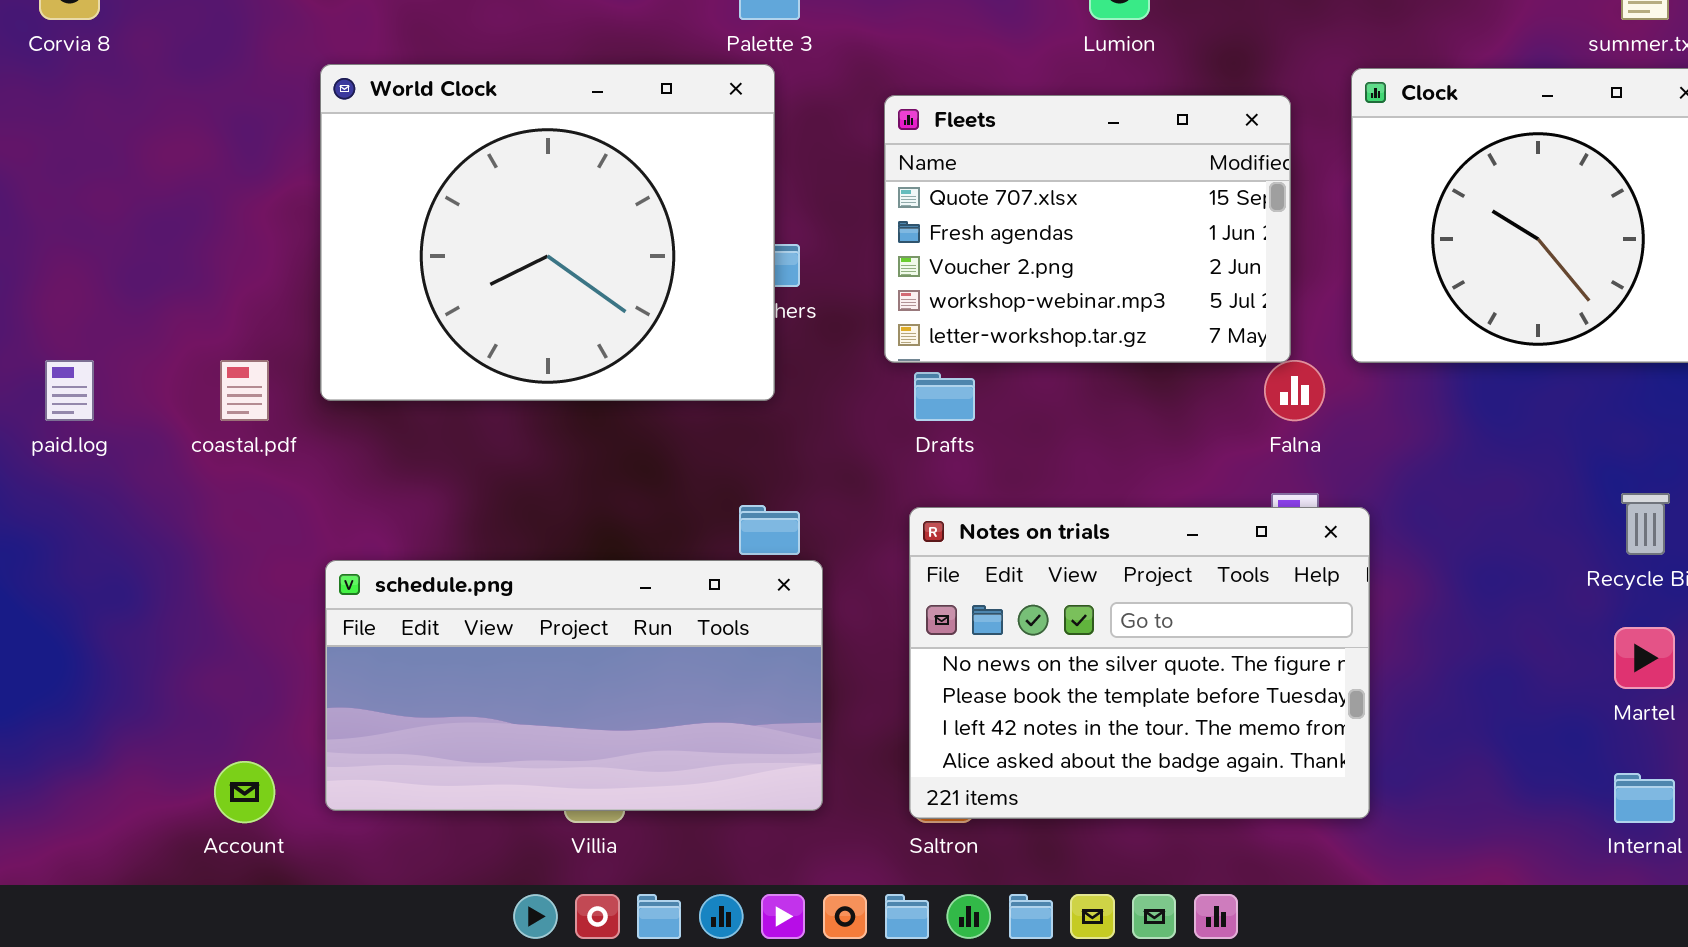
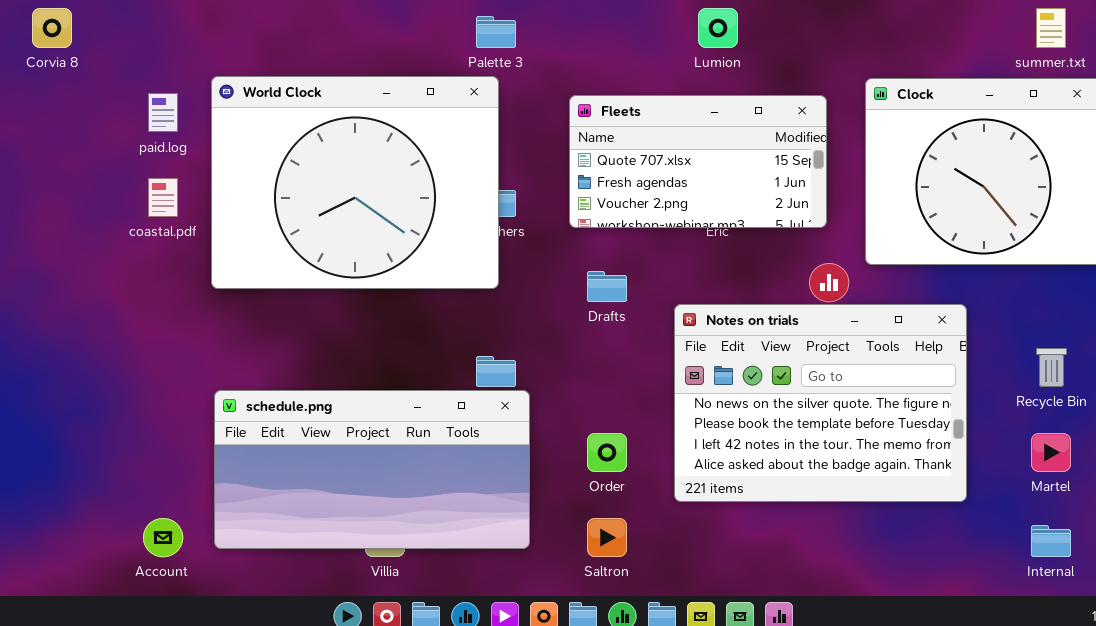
Fleets: [884,95,1291,363] -> [569,95,827,228], resized
paid.log: [45,360,94,421] -> [148,93,178,132], moved
coastal.pdf: [220,360,269,421] -> [148,178,178,217], moved
Notes on trials: [909,507,1370,819] -> [674,304,967,502], moved

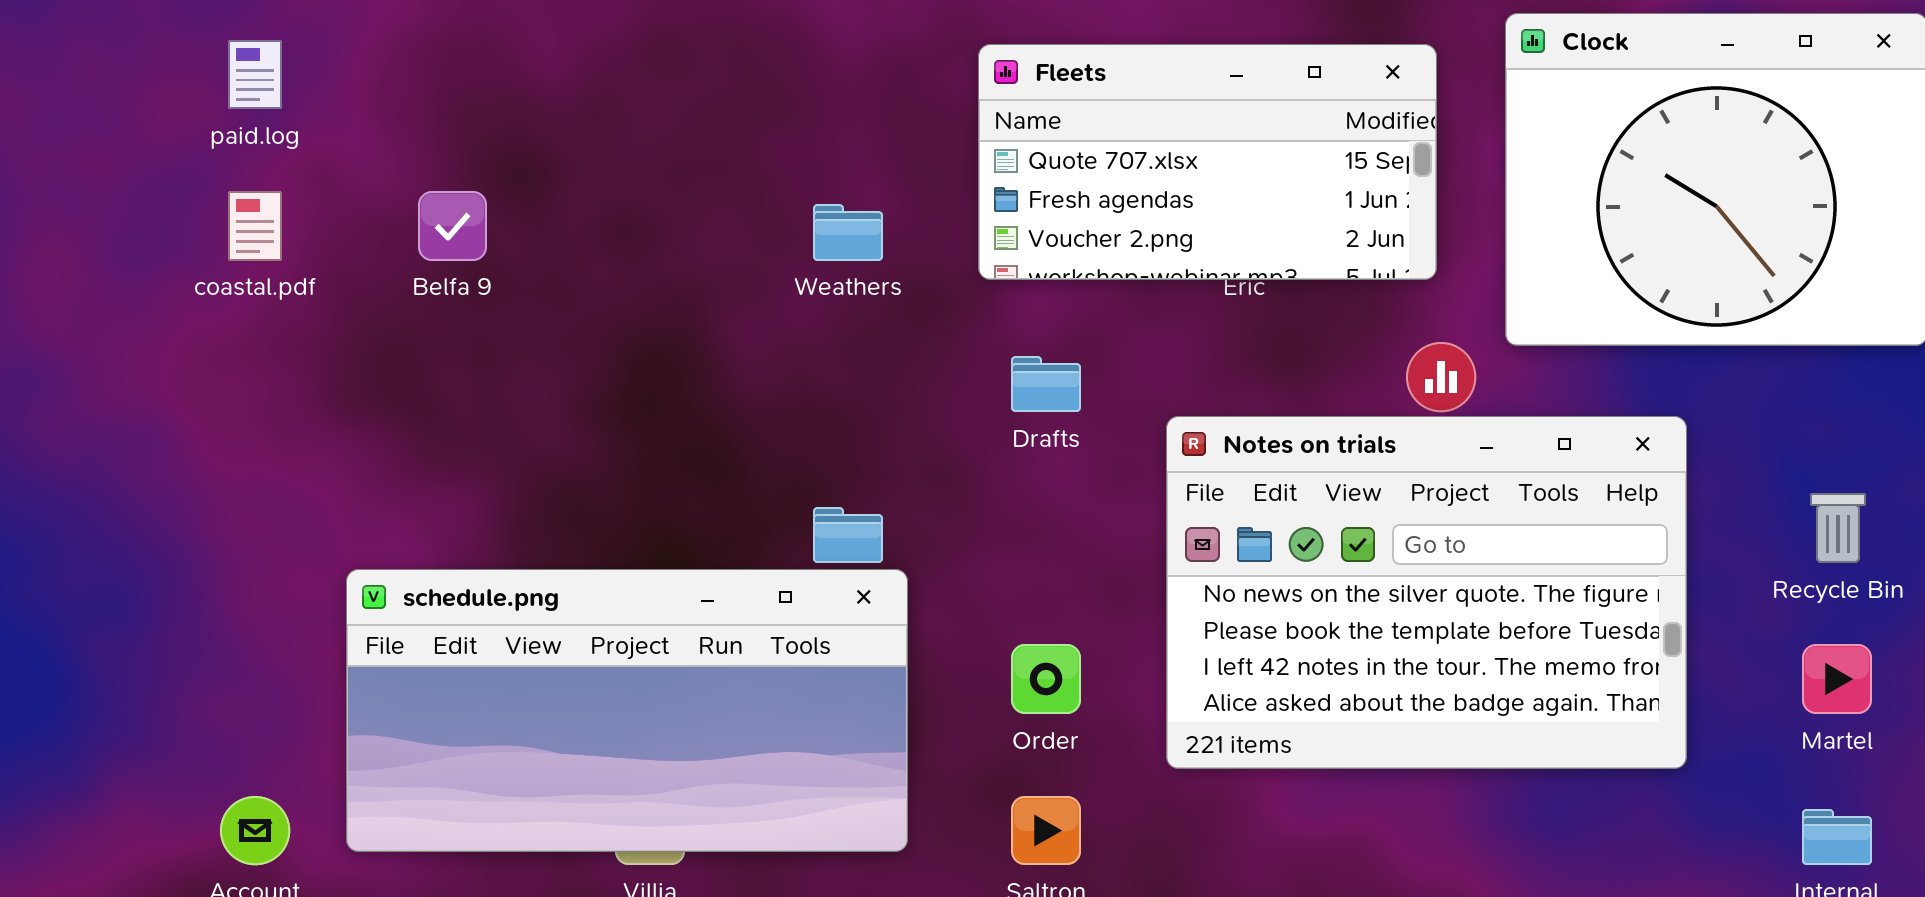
World Clock: [211,76,499,289] -> none, closed

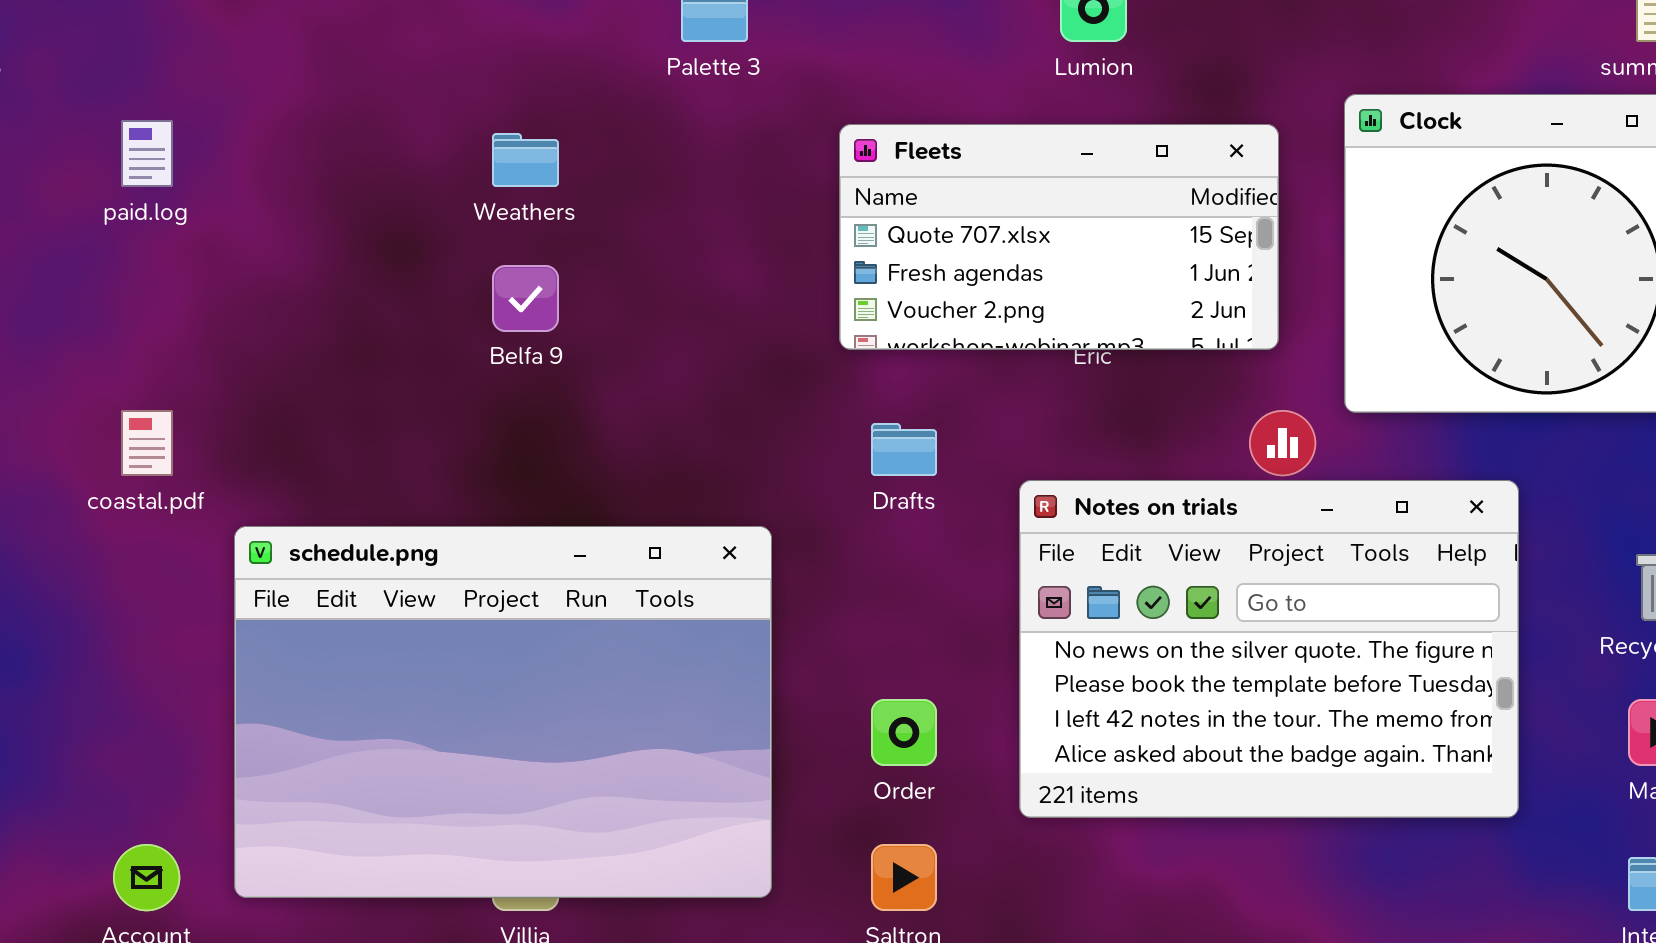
coastal.pdf: [228,191,282,261] -> [121,410,173,476], moved
Belfa 9: [418,191,487,261] -> [492,265,559,332], moved
Weathers: [813,204,883,261] -> [492,133,559,187], moved
schedule.png: [346,569,908,852] -> [234,526,772,898], resized

